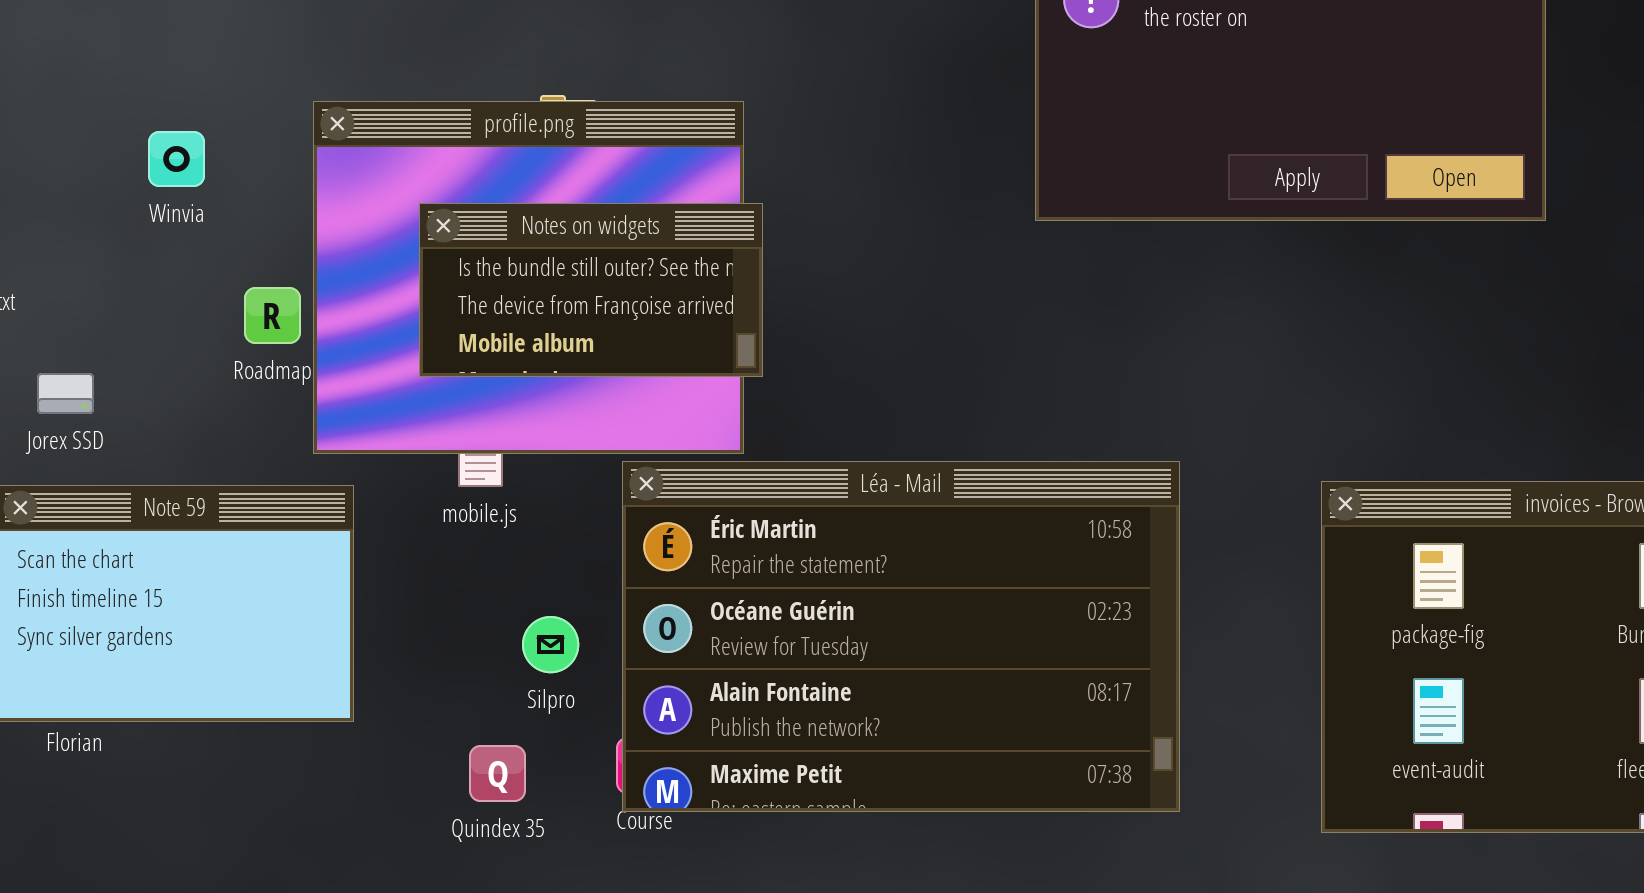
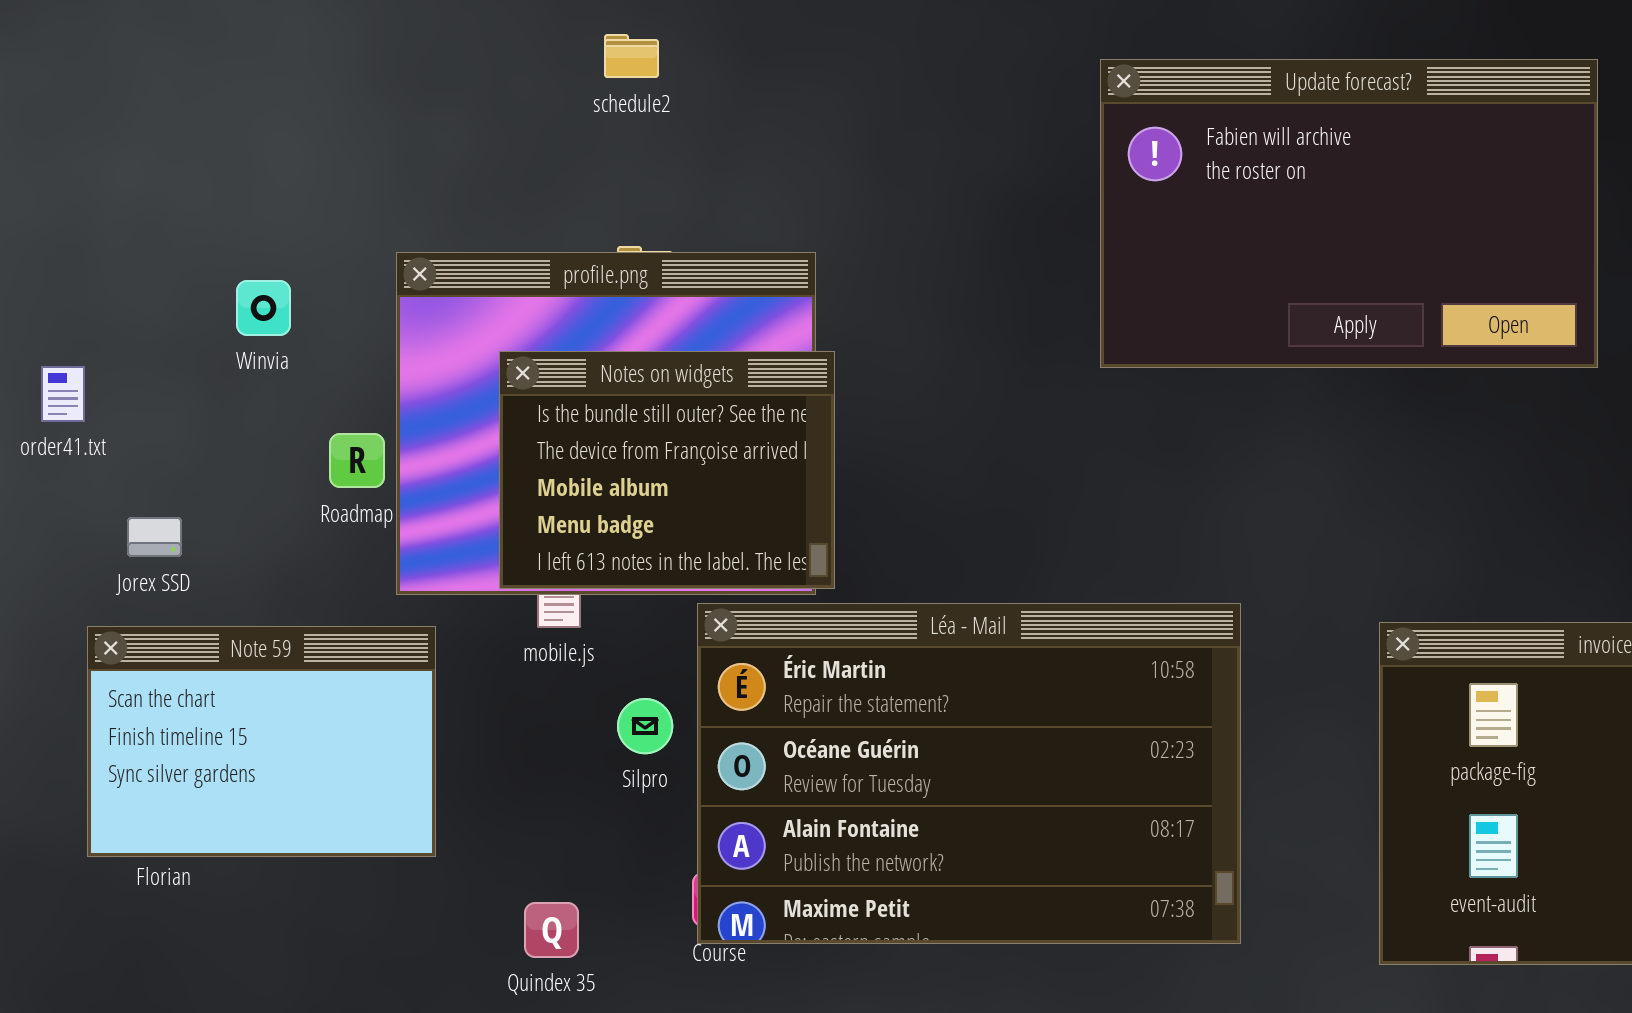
Notes on widgets: [419,203,763,377] -> [499,351,835,589], resized
Silpro: [522,616,579,673] -> [617,698,673,754], moved
Quindex 35: [469,745,526,802] -> [524,902,579,958], moved

